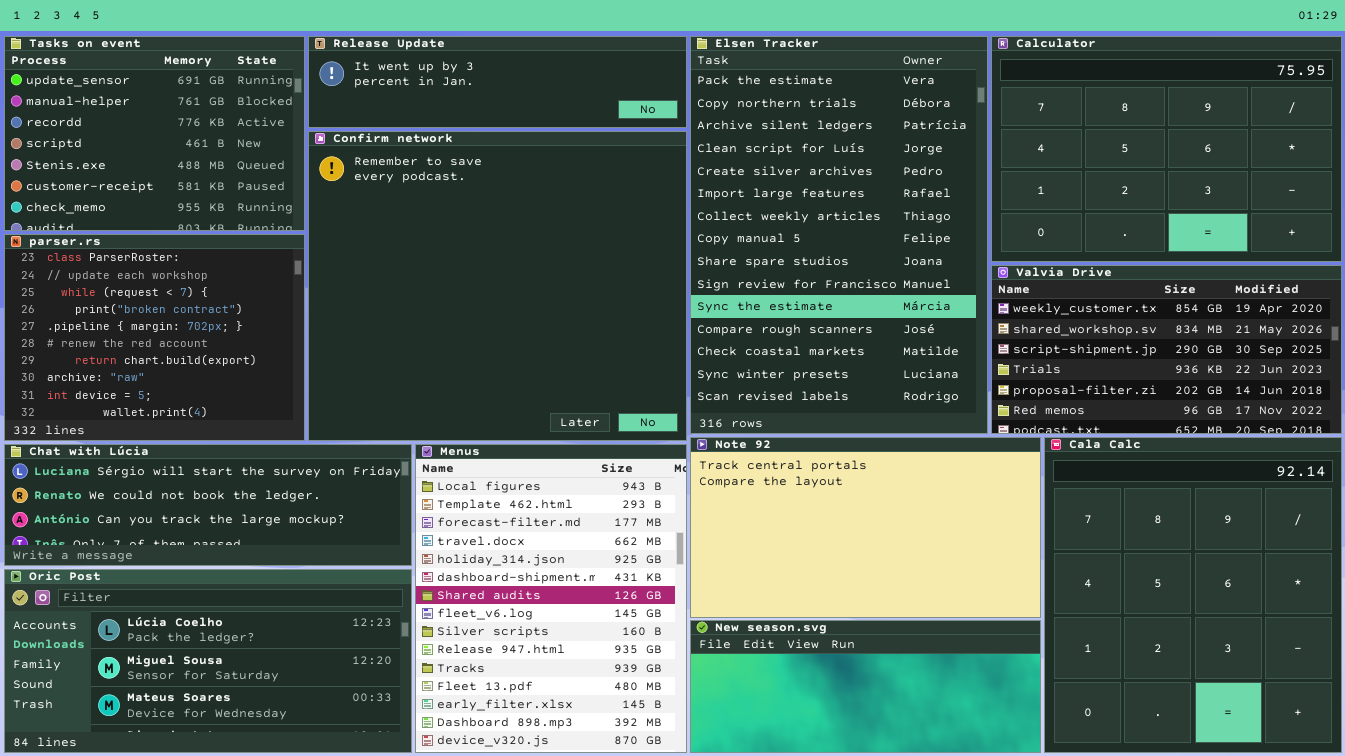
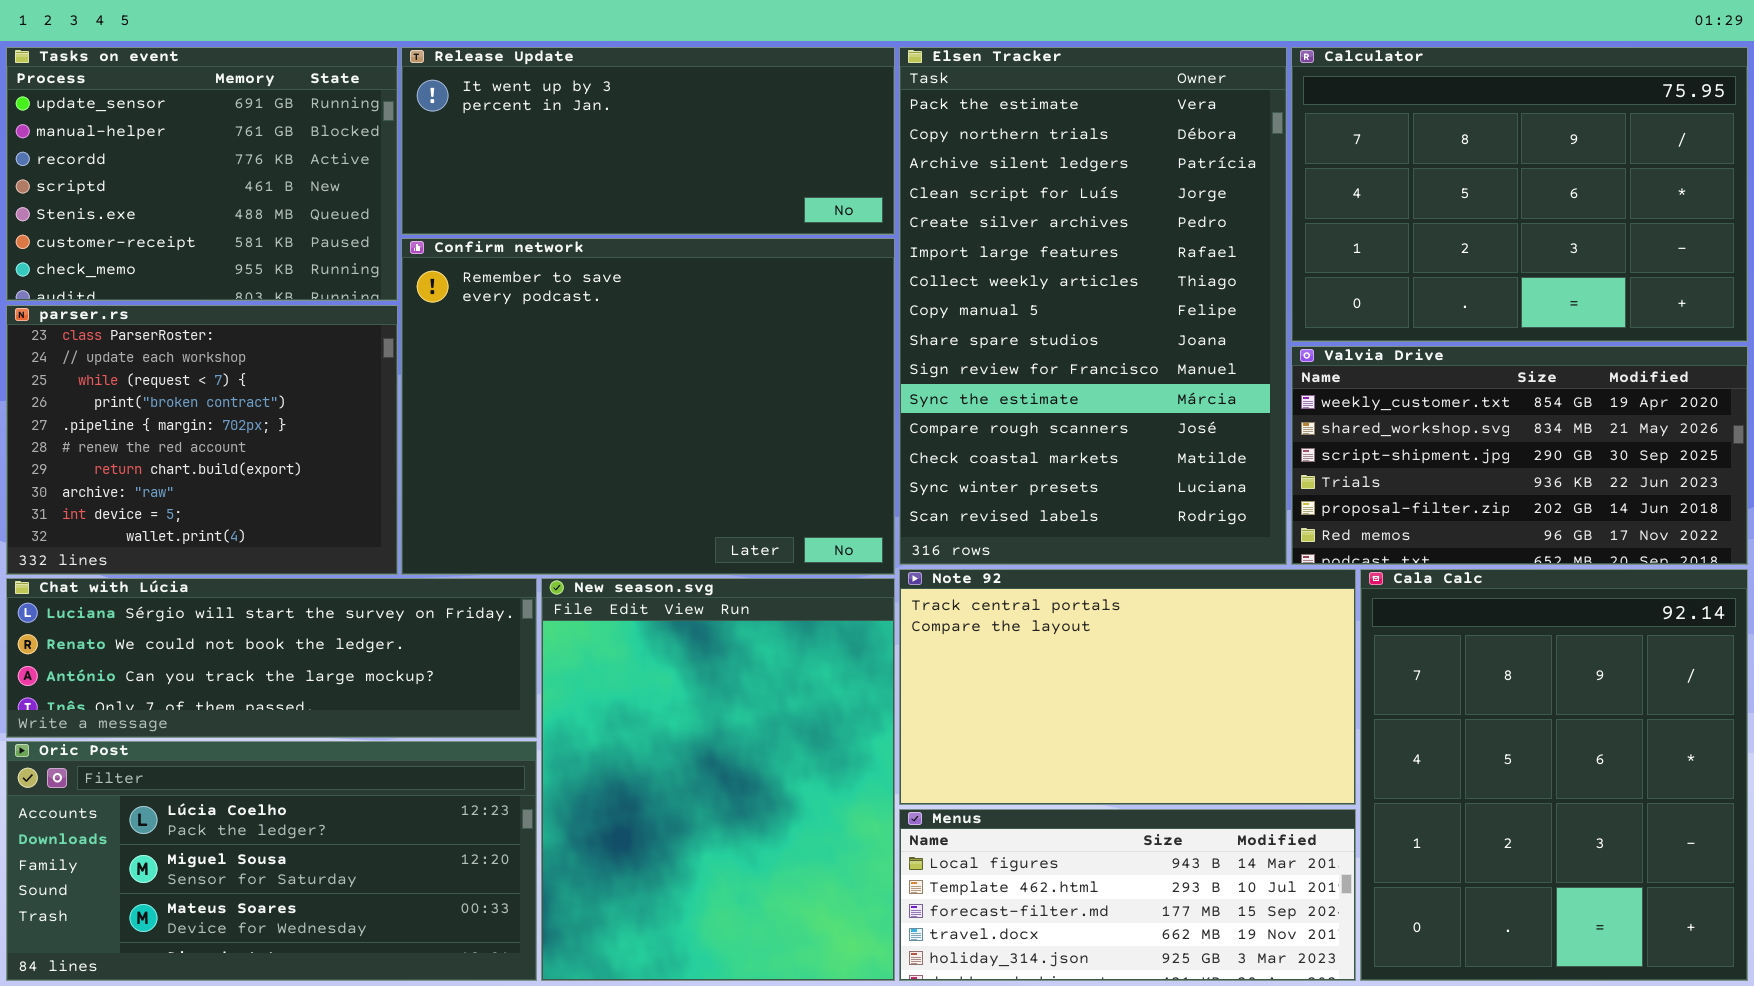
Release Update: [308,36,687,128] -> [401,47,895,235], resized
Confirm network: [308,131,687,441] -> [401,238,895,575], resized
Menus: [415,444,687,753] -> [899,809,1356,981], moved, resized
New season.svg: [690,620,1041,753] -> [541,578,895,981], moved, resized

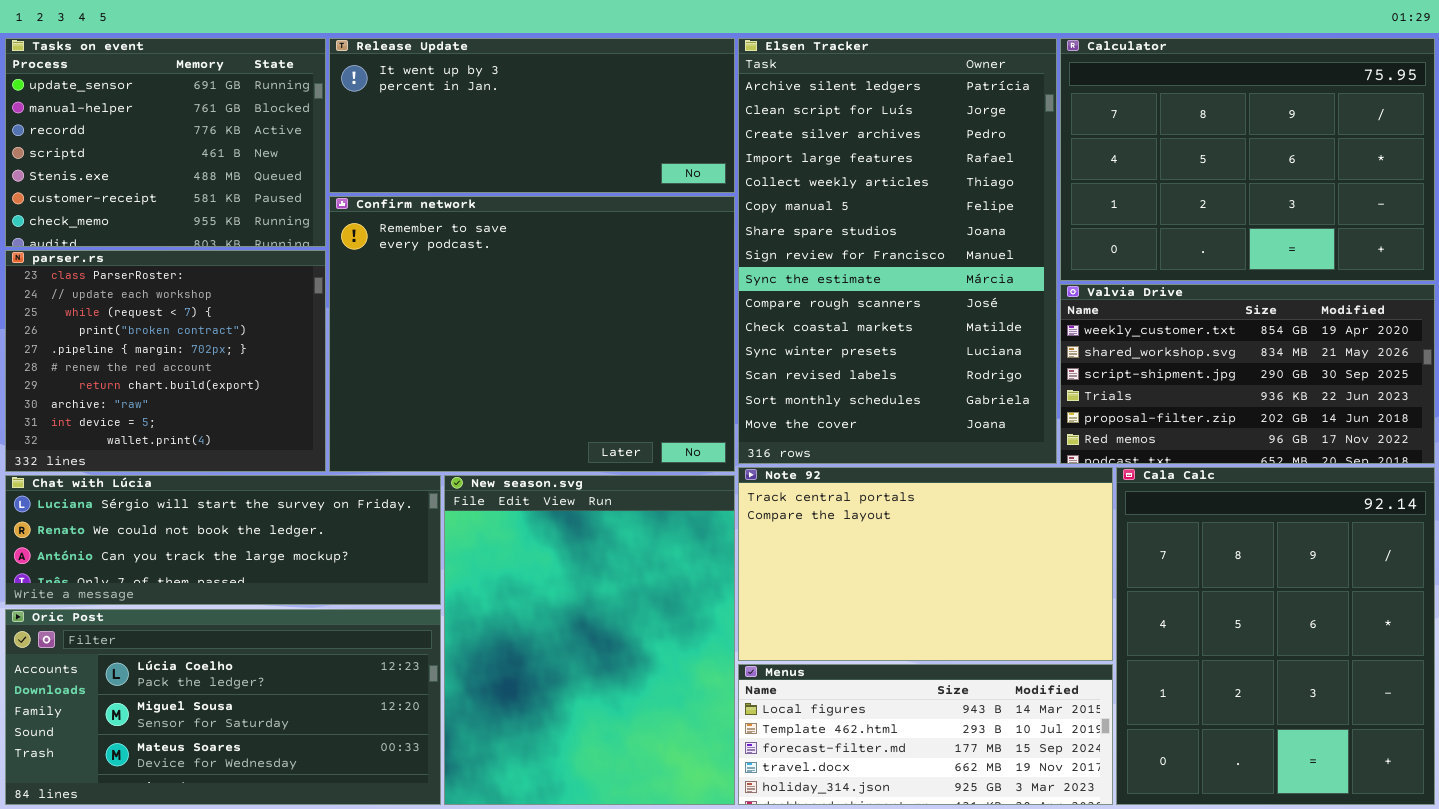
Elsen Tracker: [899,47,1287,565] -> [738,38,1057,464], scrolled down 2 rows

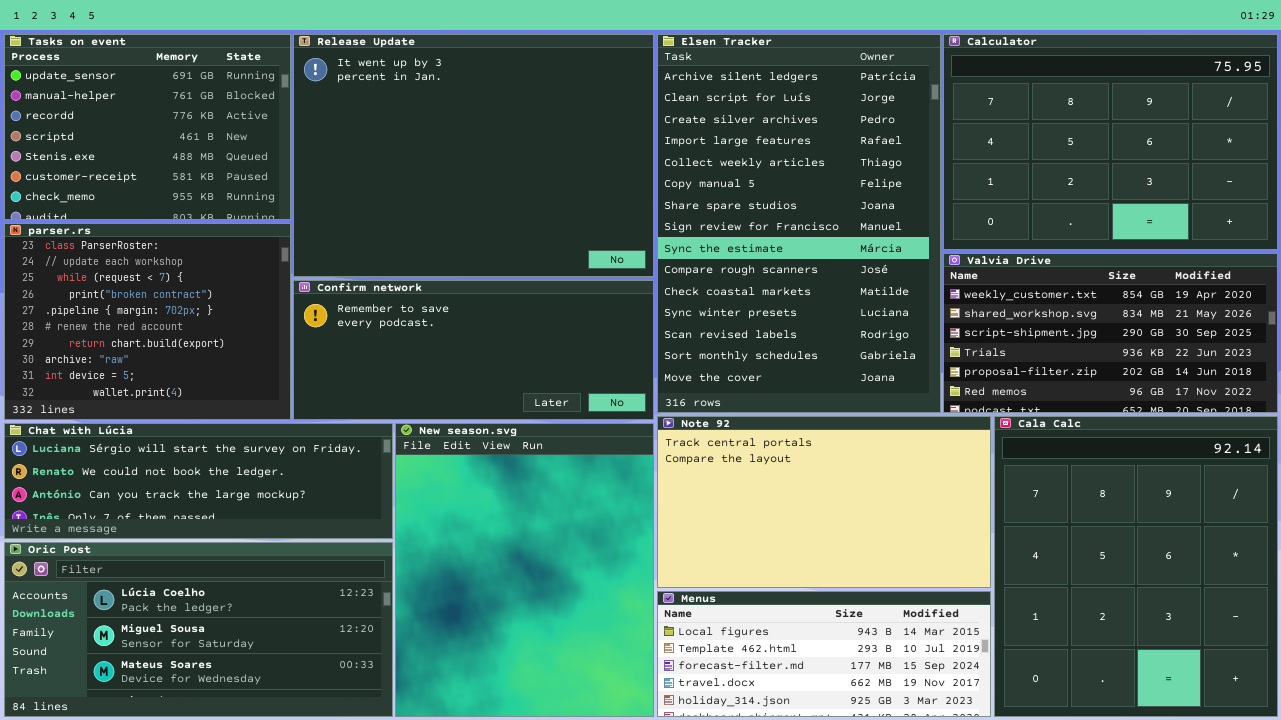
Release Update: [329,38,735,193] -> [293,34,654,277], resized
Confirm network: [329,196,735,472] -> [293,280,654,420], resized

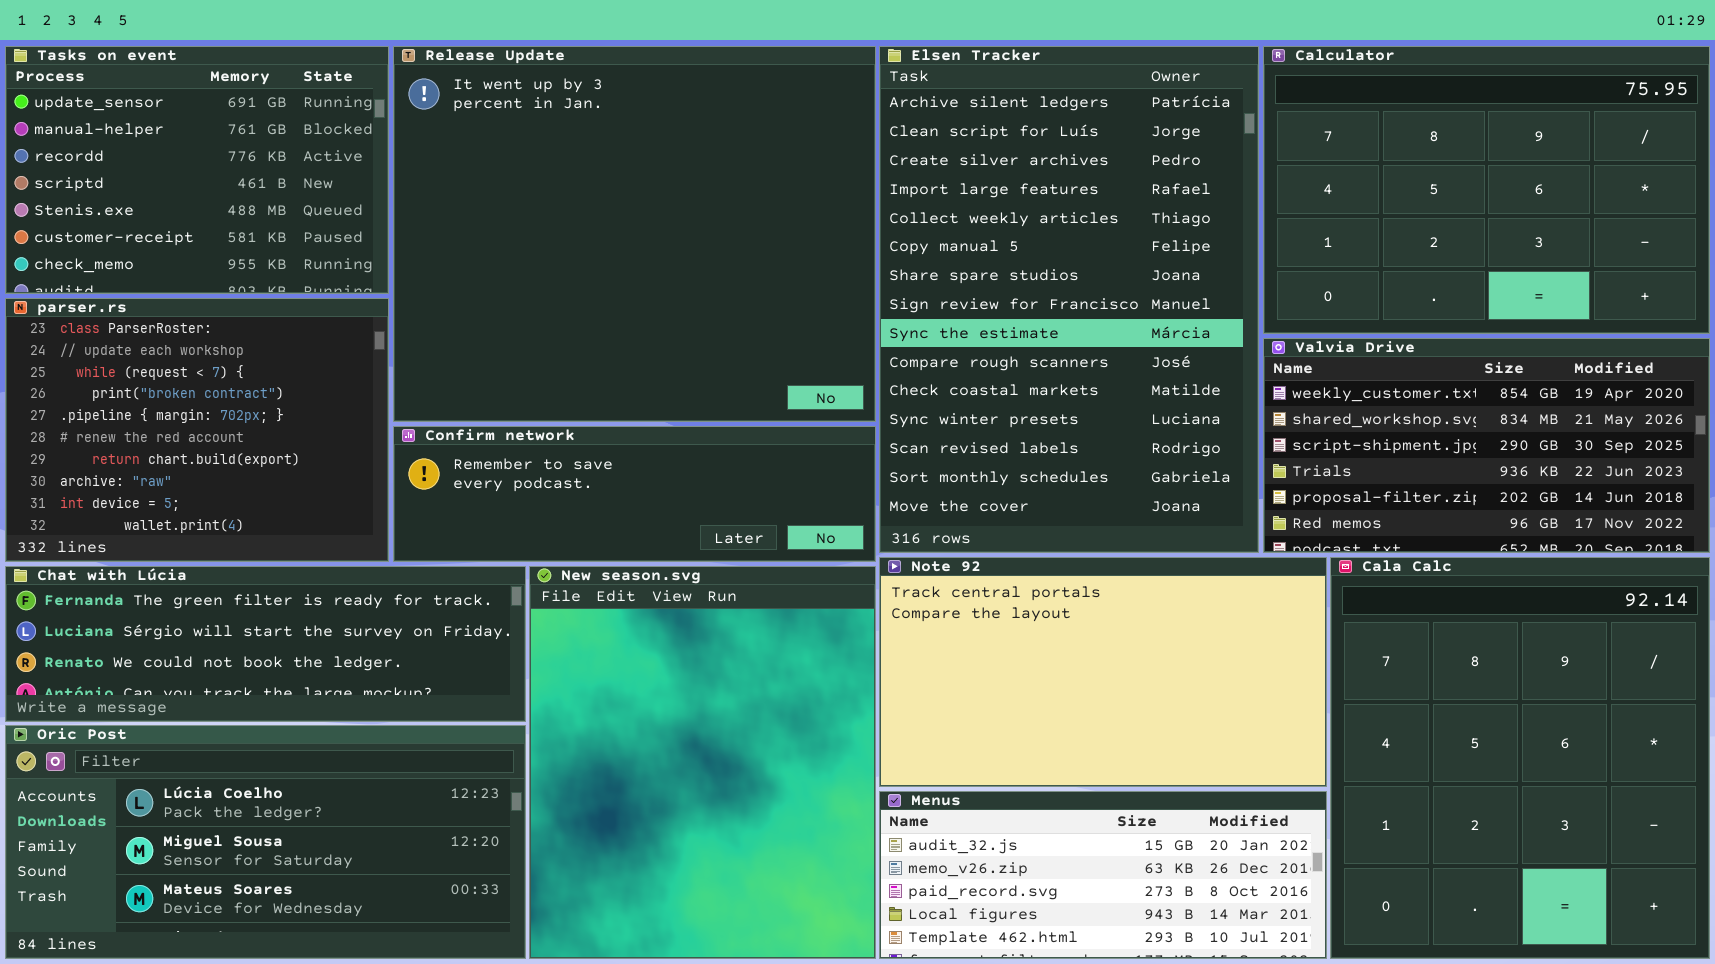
Release Update: [293,34,654,277] -> [393,46,876,422], resized
Confirm network: [293,280,654,420] -> [393,426,876,562], resized
Chat with Lúcia: [4,423,393,539] -> [5,566,526,722], scrolled up 1 row
Menus: [657,591,991,717] -> [879,791,1327,959], scrolled up 3 rows

